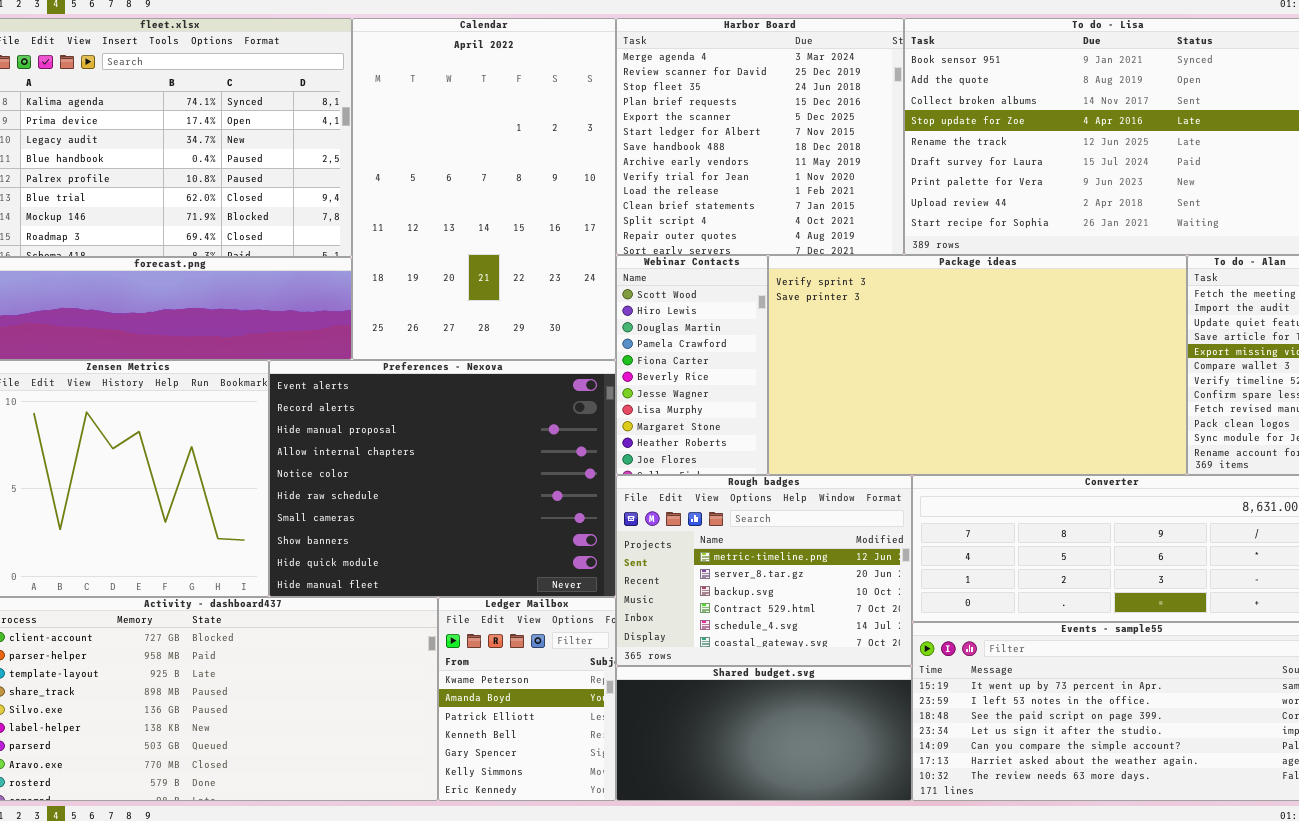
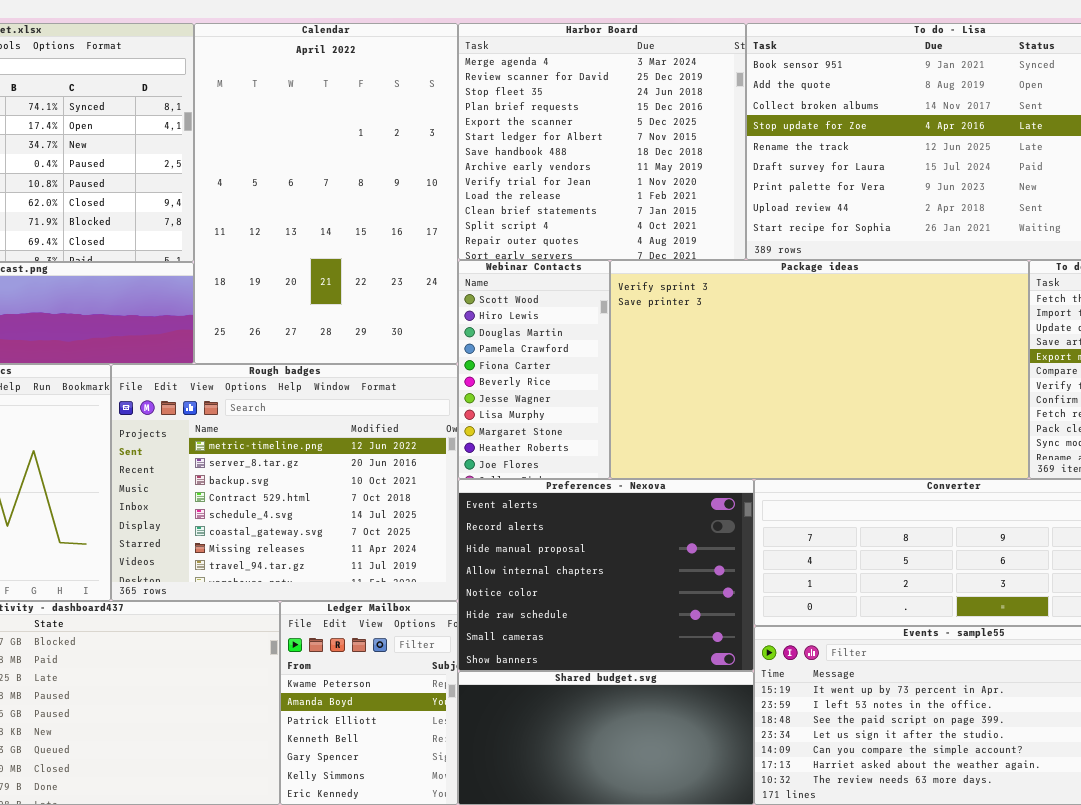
Preferences - Nexova: [269,360,616,597] -> [458,479,754,671], moved, resized
Rough badges: [616,475,912,666] -> [111,364,458,601], moved, resized

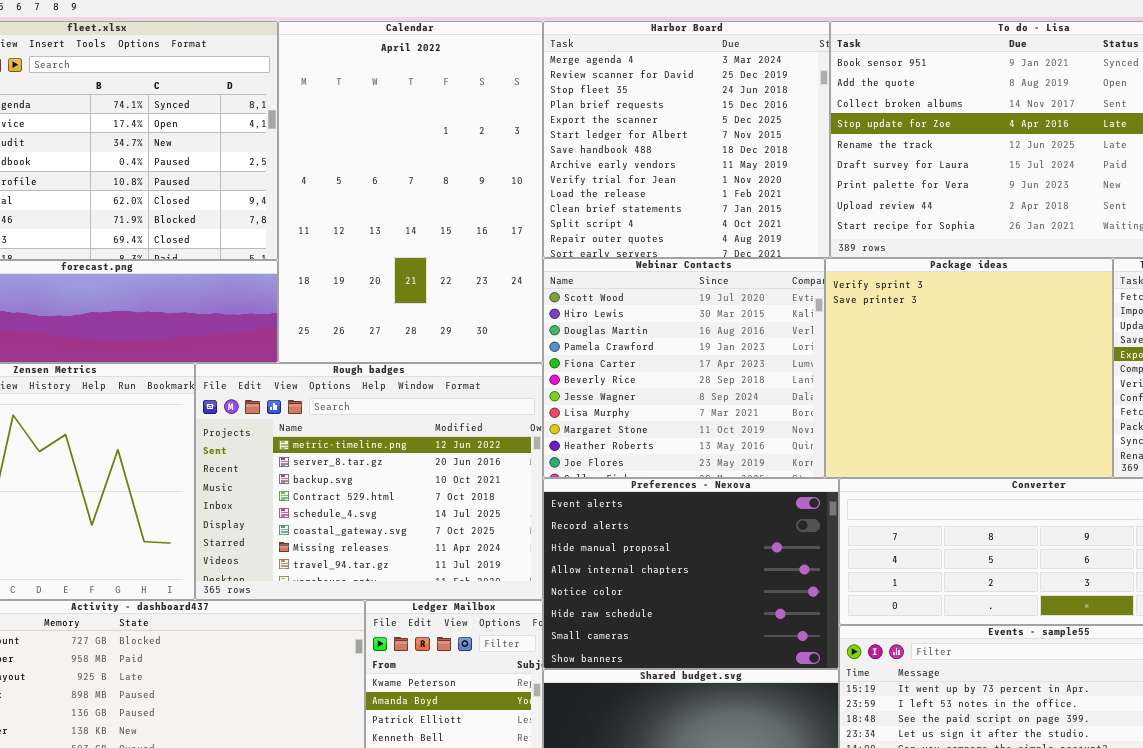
Webinar Contacts: [458,260,610,479] -> [543,258,825,478], resized
Package ideas: [610,260,1029,479] -> [825,258,1113,478], resized

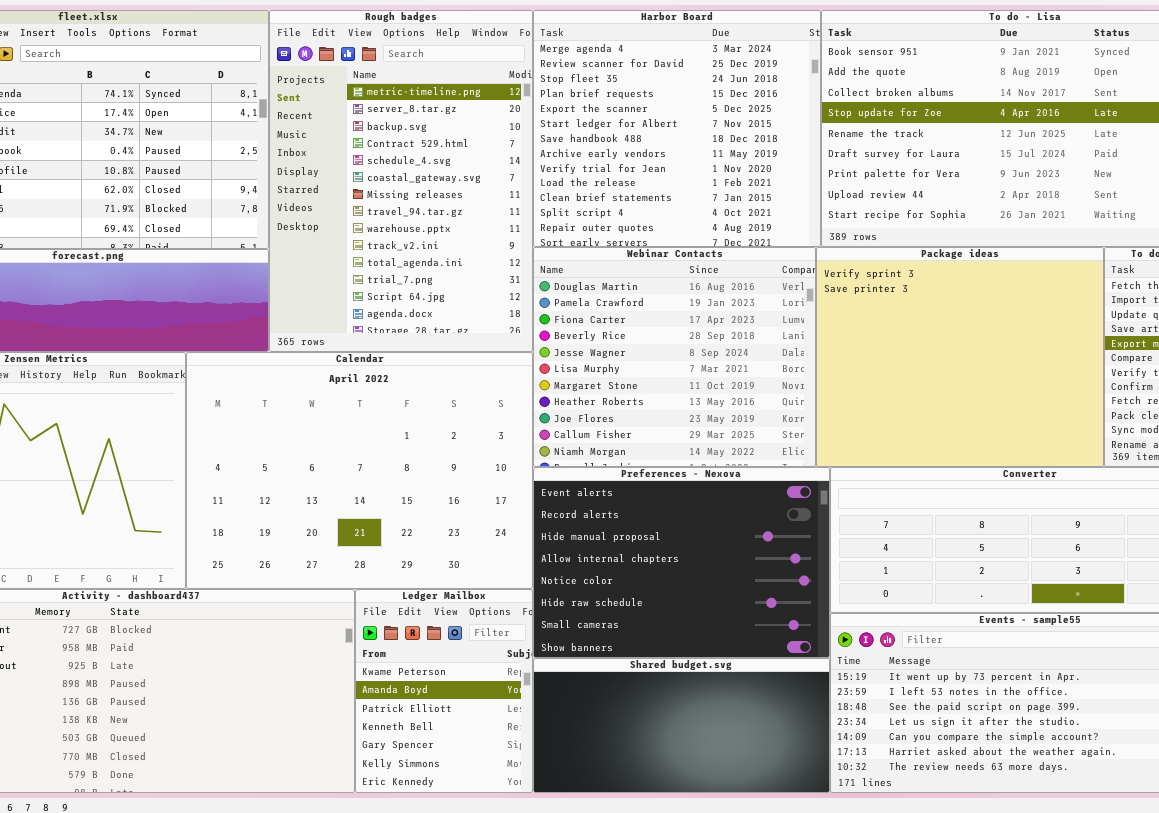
Calendar: [278,21,543,363] -> [186,352,533,589], moved, resized
Webinar Contacts: [543,258,825,478] -> [533,247,816,467], scrolled down 2 rows
Rough badges: [195,363,543,600] -> [269,10,533,352], moved, resized

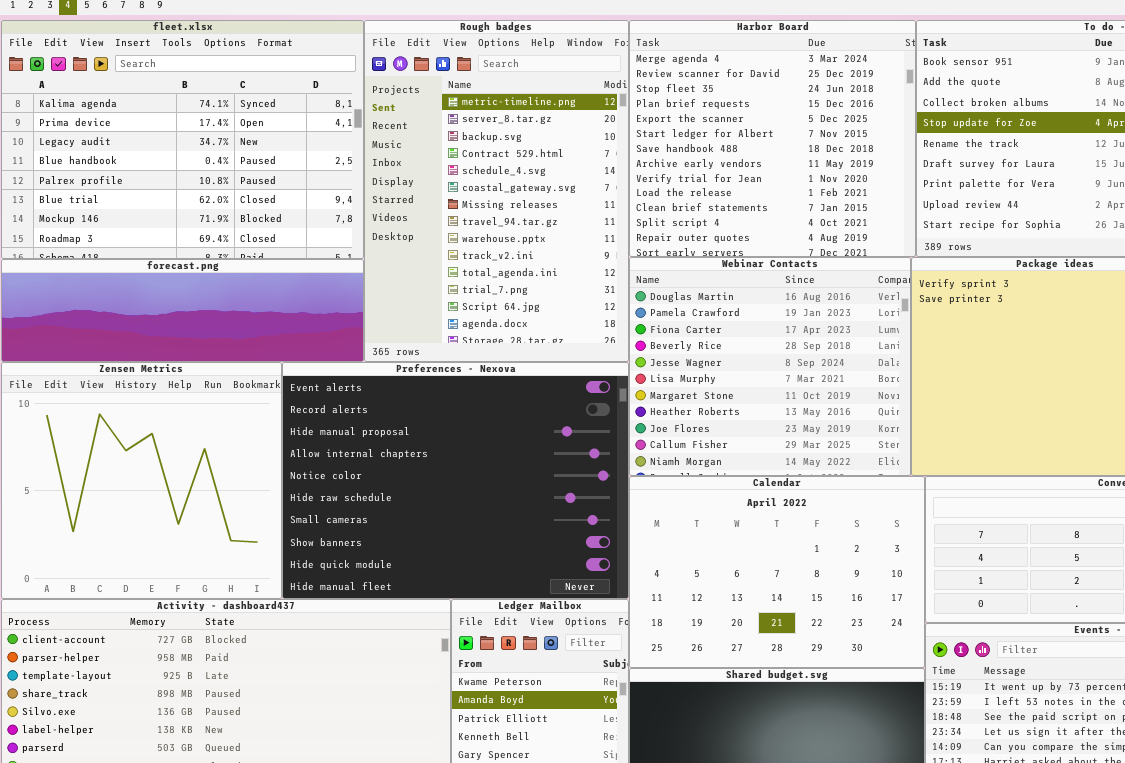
Calendar: [186,352,533,589] -> [629,476,925,668], moved, resized
Preferences - Nexova: [533,467,830,658] -> [282,362,629,599], moved, resized

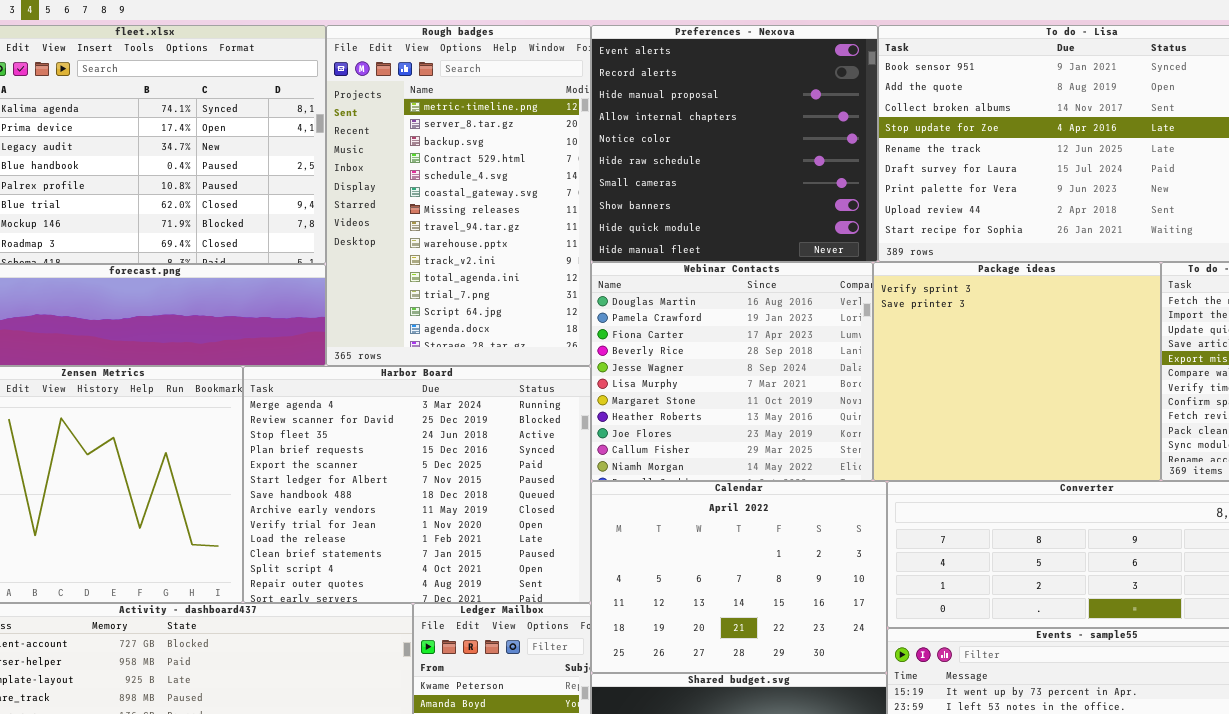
Harbor Board: [629,20,916,257] -> [243,366,591,603], moved, resized
Preferences - Nexova: [282,362,629,599] -> [591,25,878,262], moved, resized

